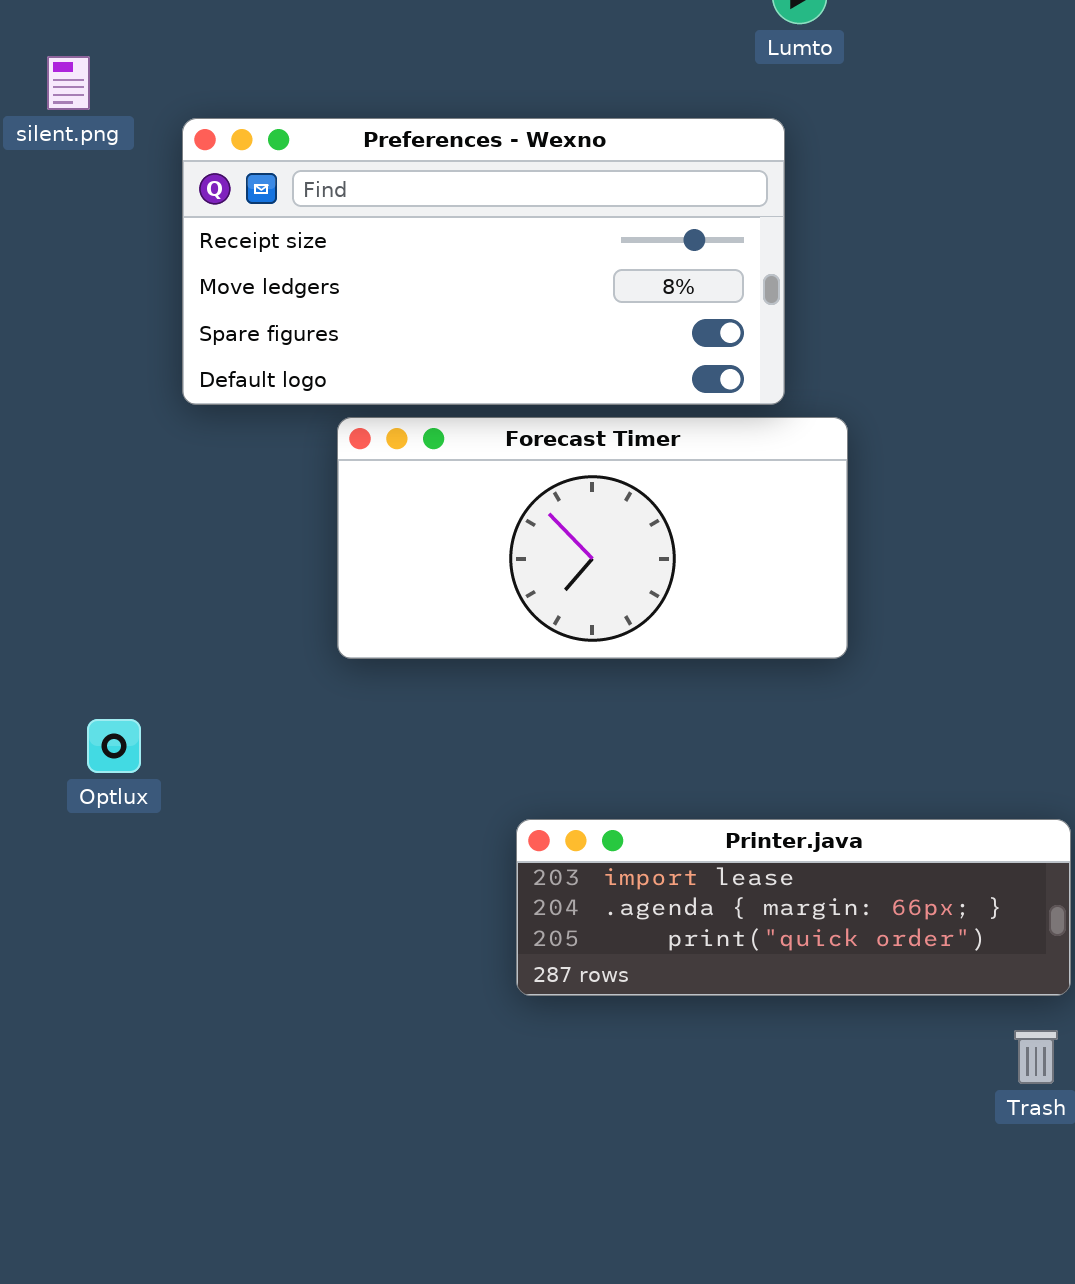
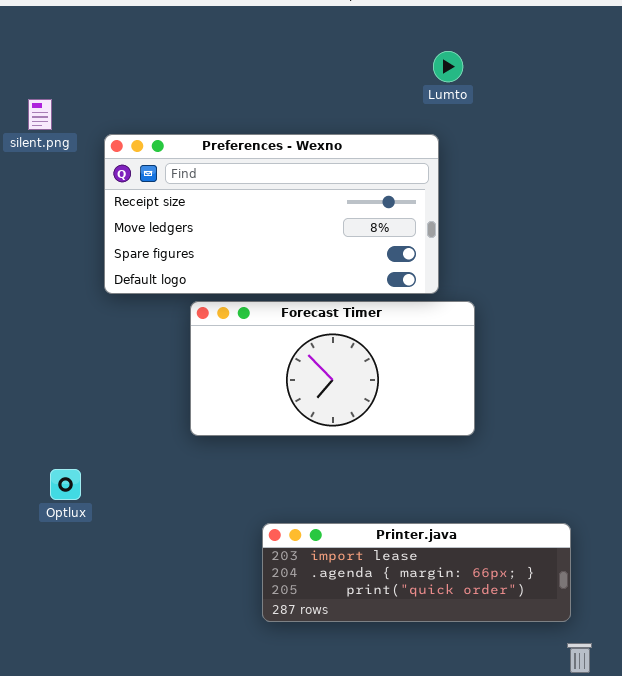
Printer.java: [516,819,1071,996] -> [262,523,571,622], moved

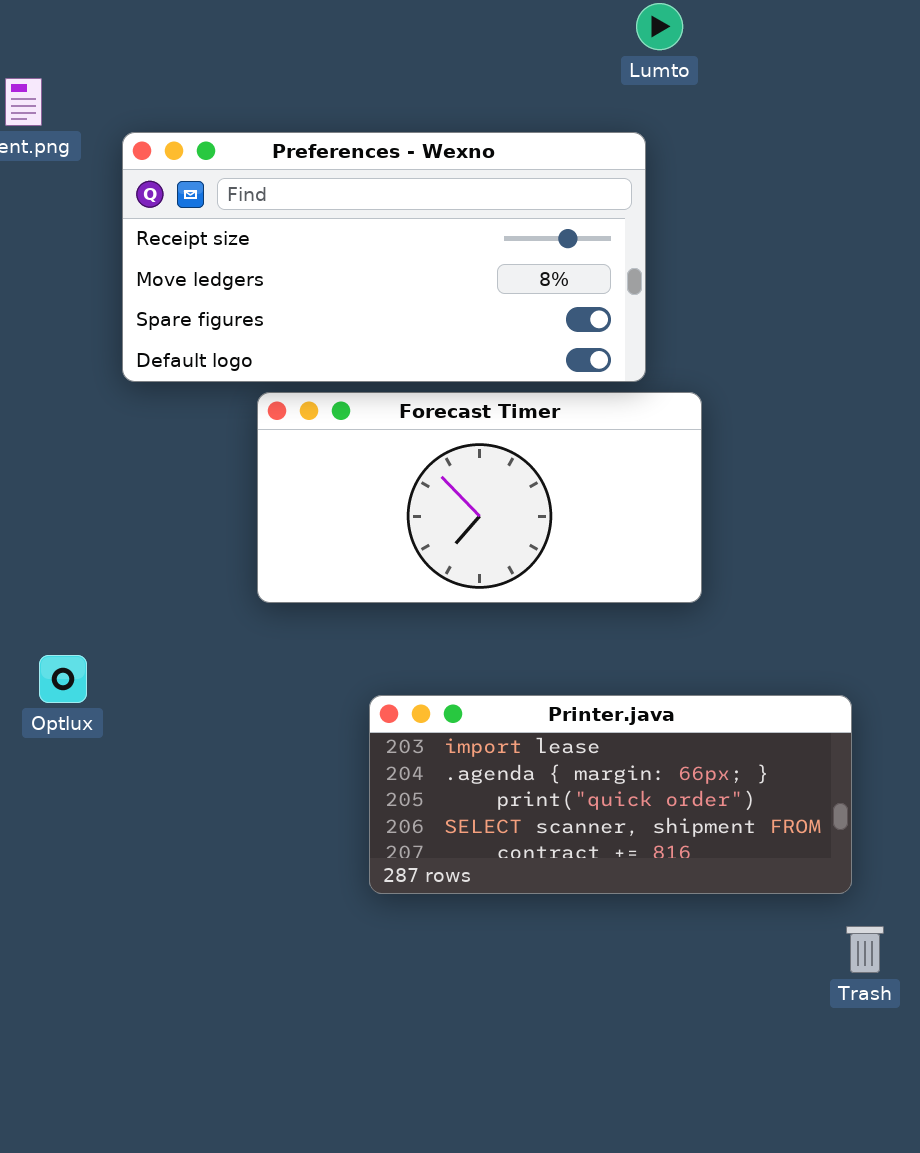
Printer.java: [262,523,571,622] -> [369,695,852,894], resized

